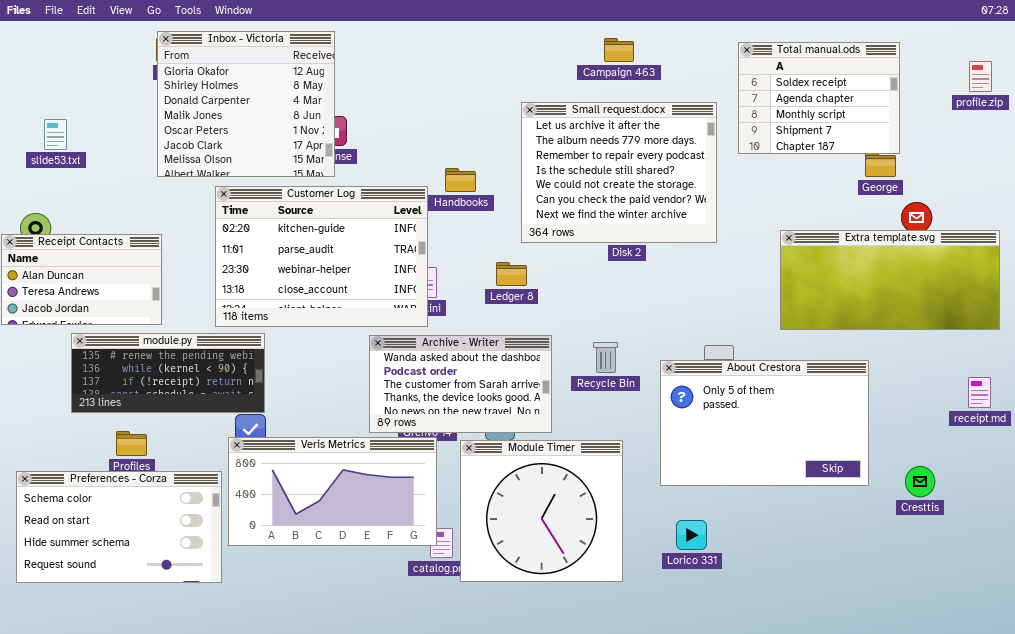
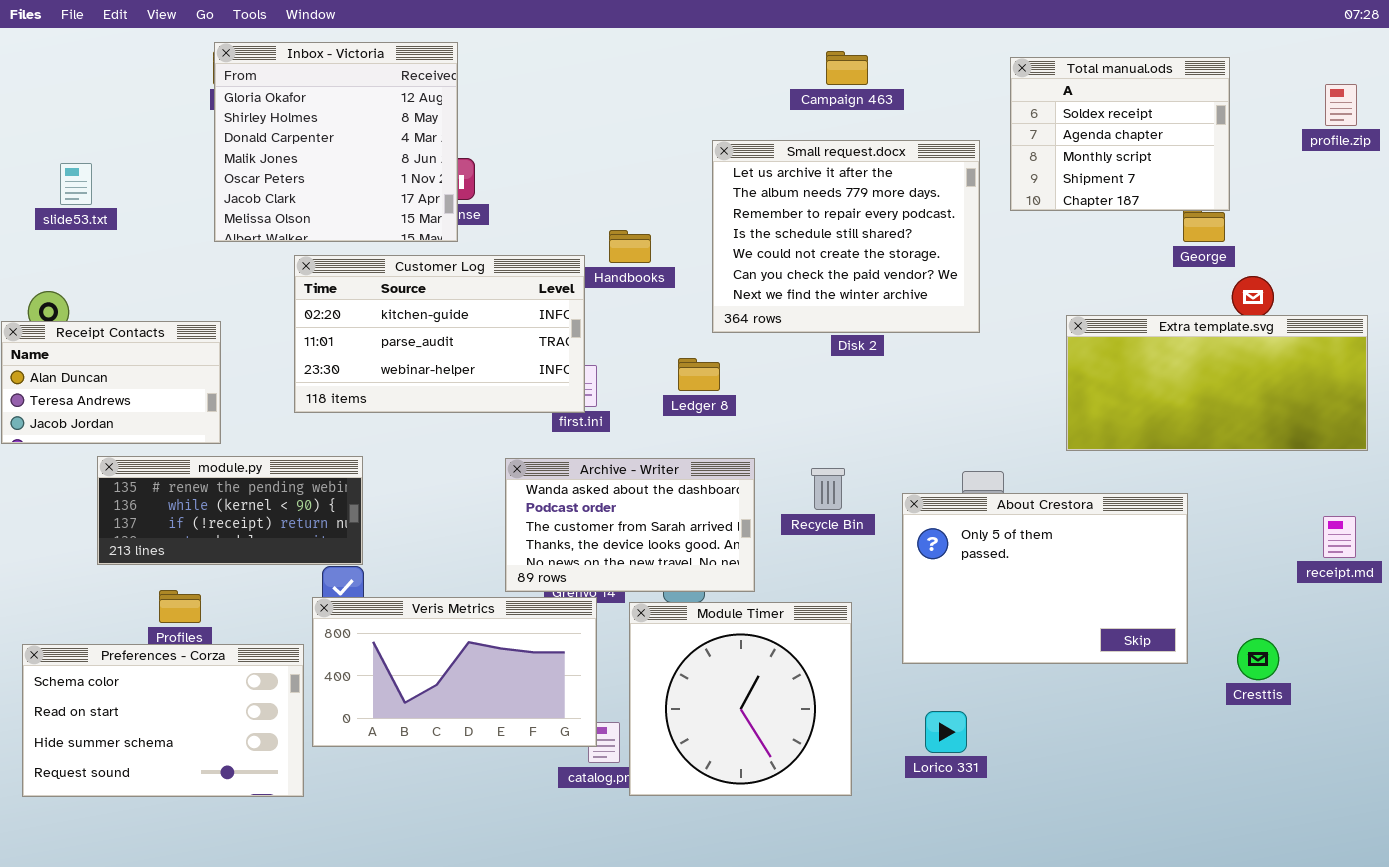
Customer Log: [215,186,428,327] -> [294,255,585,413], resized

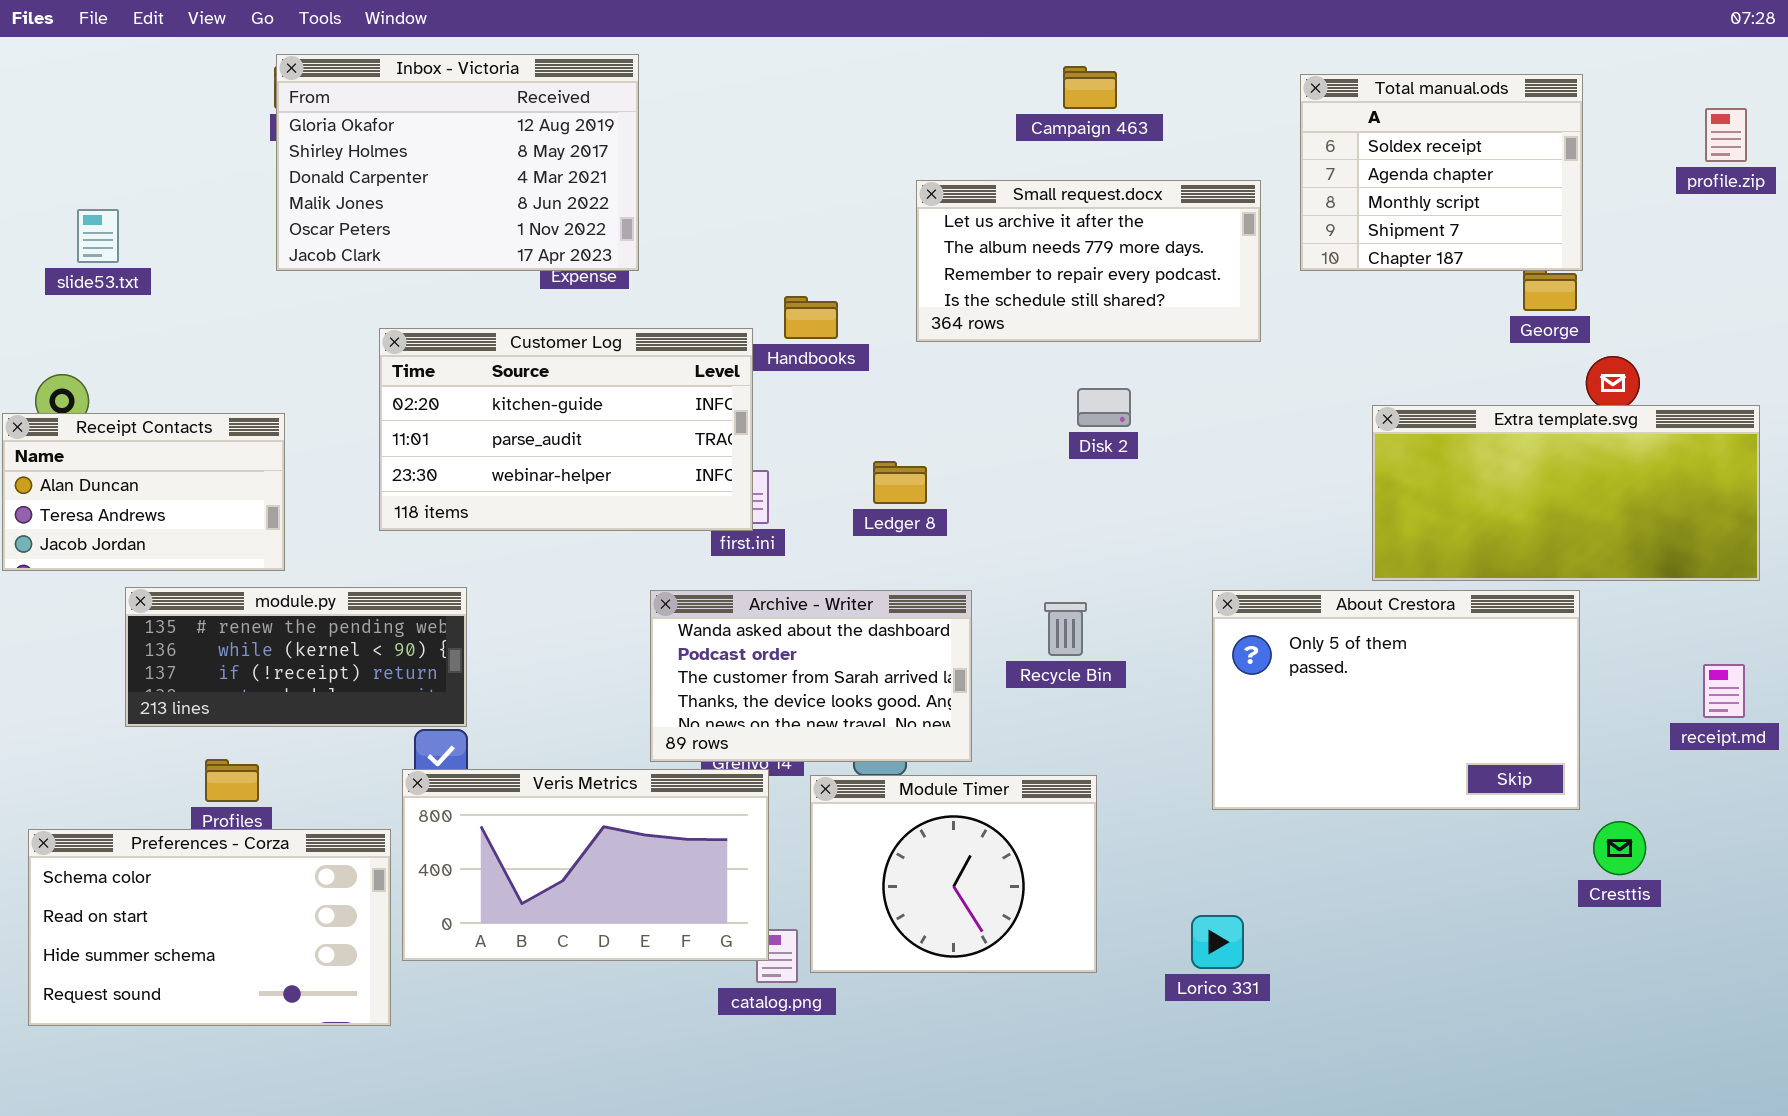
Inbox - Victoria: [214,42,458,242] -> [276,54,639,271], resized
Small request.docx: [712,140,980,333] -> [916,180,1261,342], resized
About Crestora: [902,493,1188,664] -> [1212,590,1580,810], moved
Module Timer: [629,602,852,796] -> [810,775,1097,973], resized

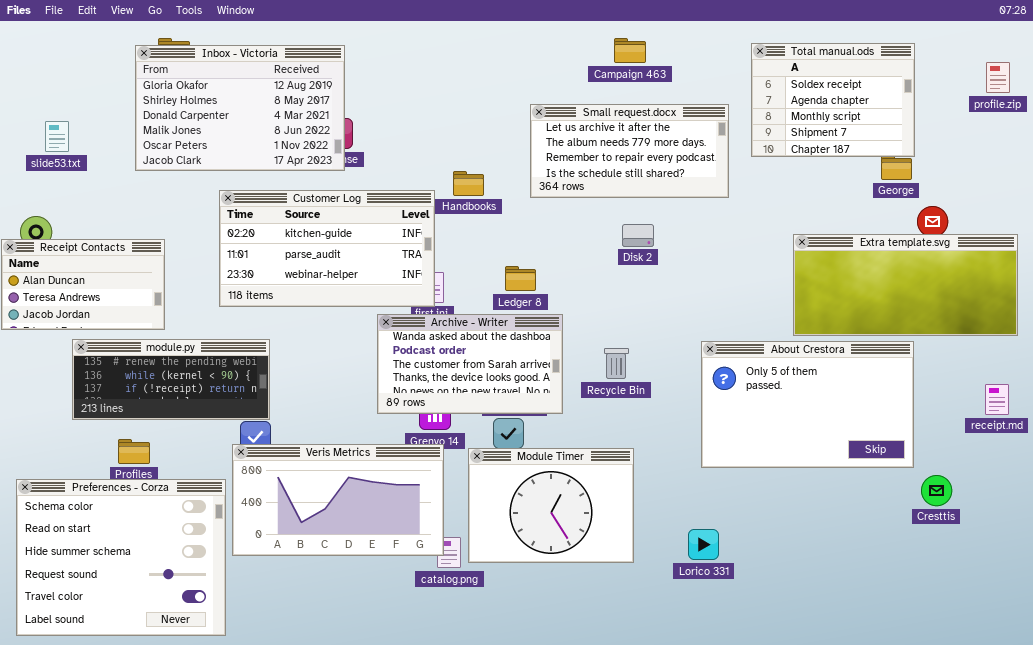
Inbox - Victoria: [276,54,639,271] -> [135,45,345,171], moved
Archive - Writer: [650,590,972,762] -> [377,314,563,414], moved
Preferences - Corza: [28,829,391,1026] -> [16,479,226,636], resized

